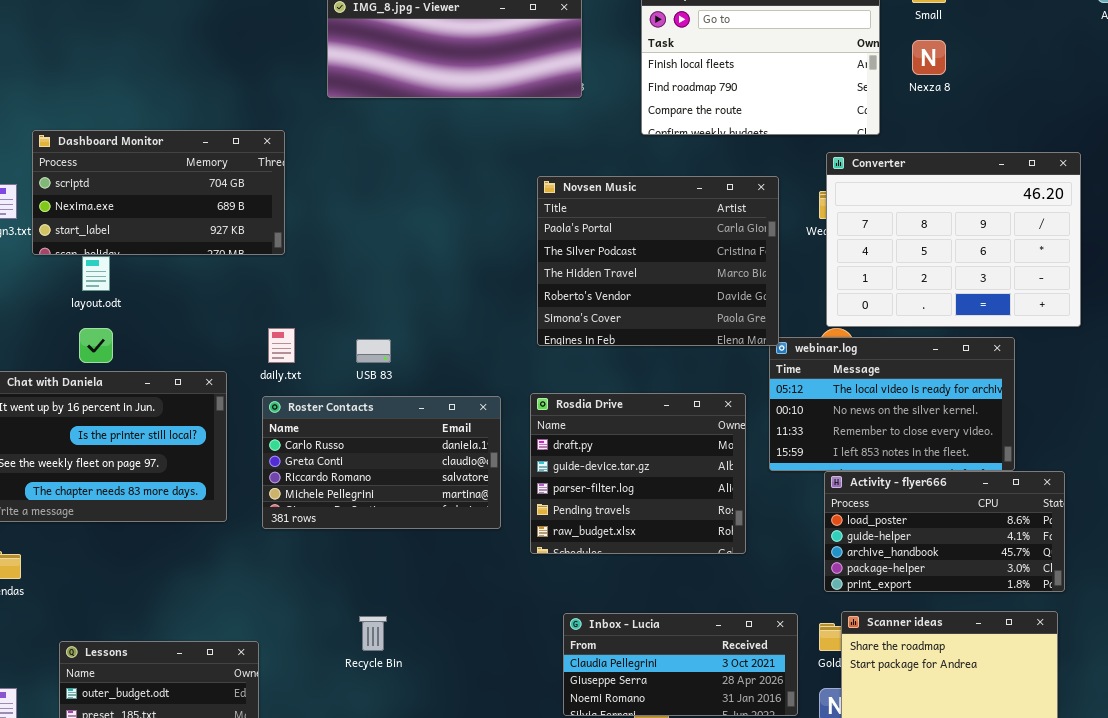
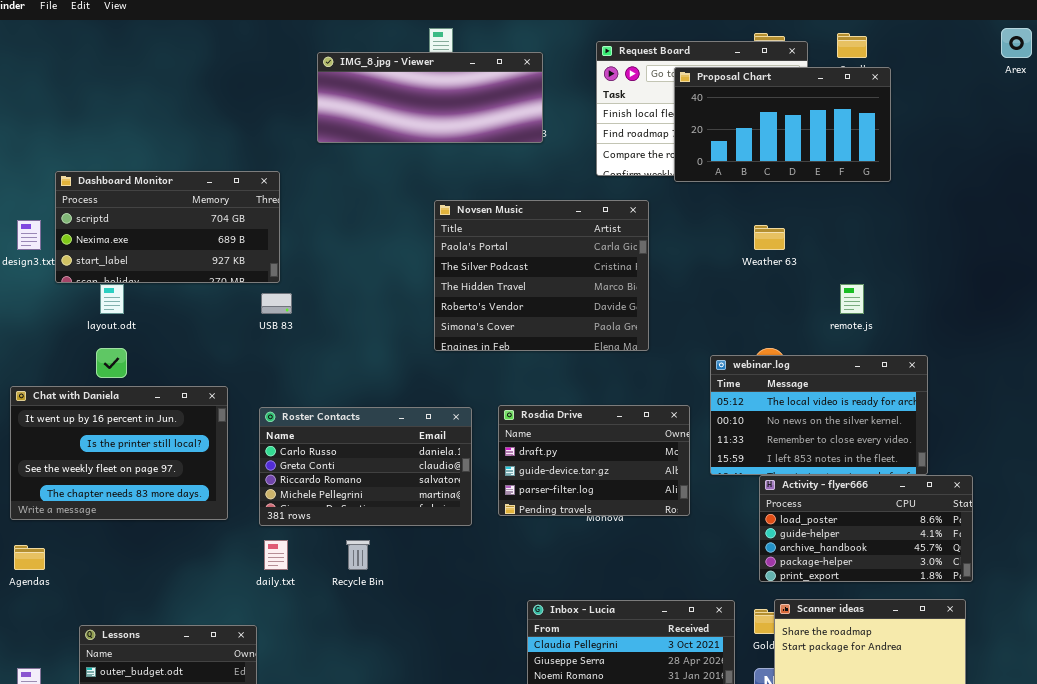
Proposal Chart: none -> [674,67,891,182], opened
Converter: [826,152,1081,327] -> none, closed
Novsen Music: [537,176,779,346] -> [434,200,649,351], moved
daily.txt: [268,328,295,363] -> [264,540,288,570], moved
USB 83: [356,339,391,363] -> [261,293,292,314], moved
Rosdia Drive: [530,393,746,554] -> [498,405,690,516], resized
Recycle Bin: [359,616,387,651] -> [346,540,370,570], moved

